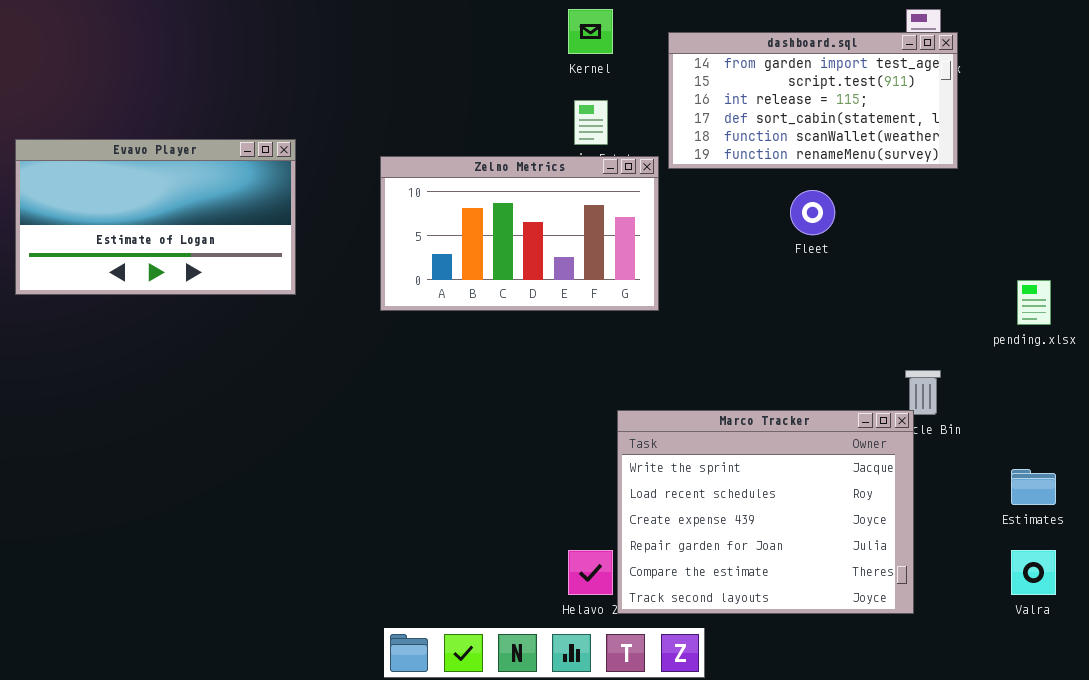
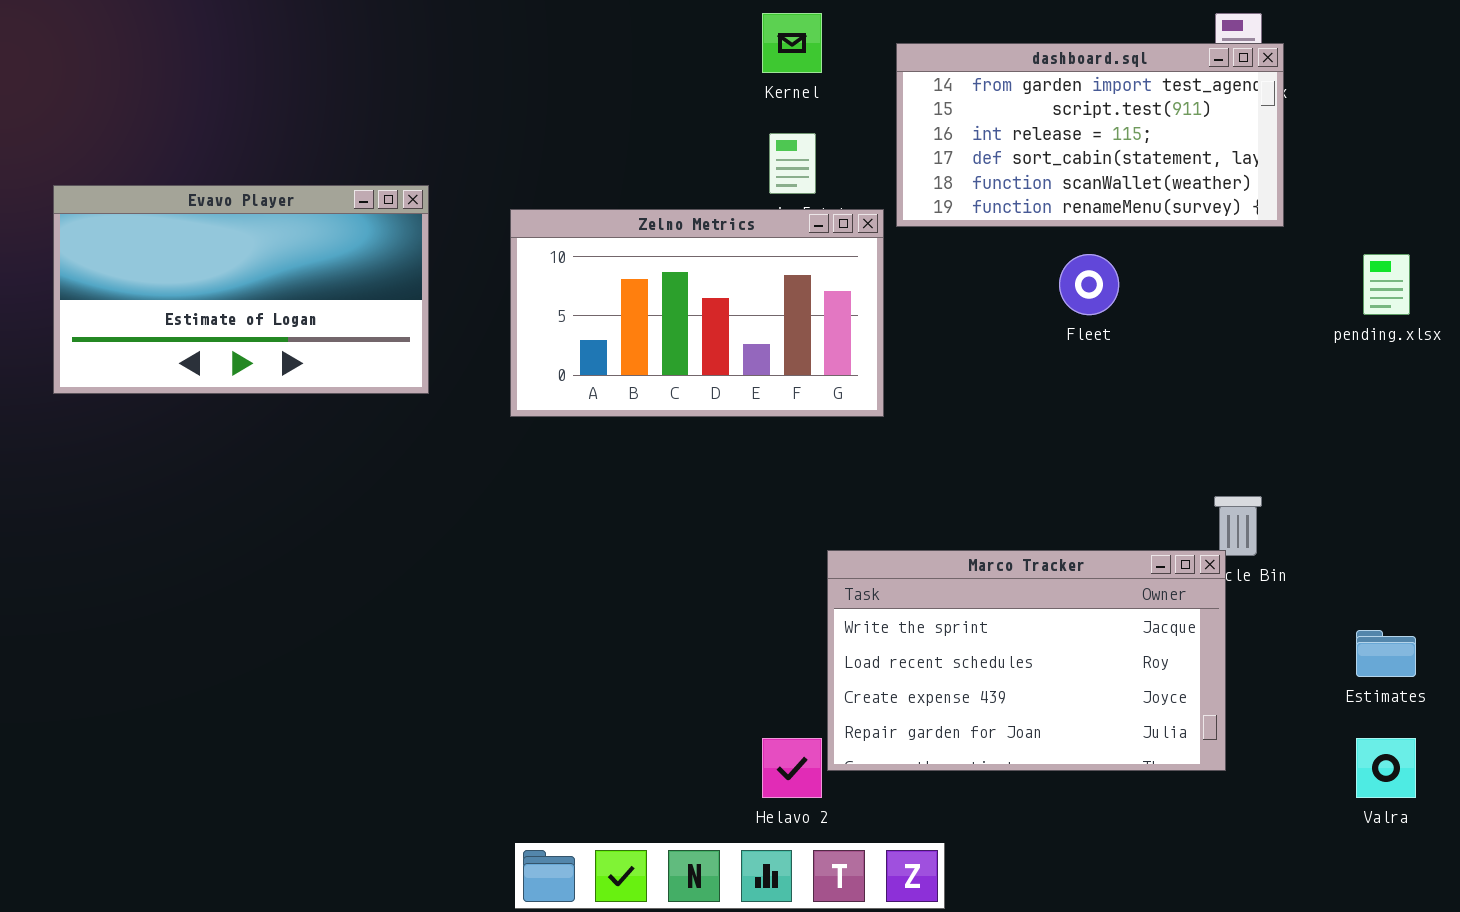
Evavo Player: [15,139,296,295] -> [53,185,429,394], moved
pending.xlsx: [1017,280,1051,325] -> [1363,254,1410,315], moved
Marco Tracker: [617,410,914,614] -> [827,550,1226,771], resized

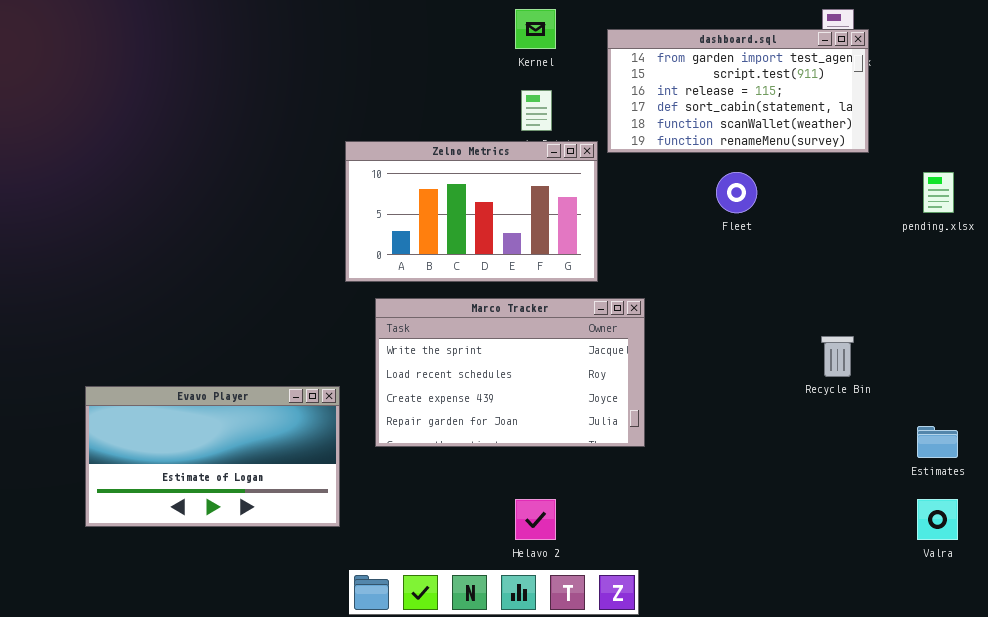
Evavo Player: [53,185,429,394] -> [85,386,340,527], moved
Marco Tracker: [827,550,1226,771] -> [375,298,645,447], moved

